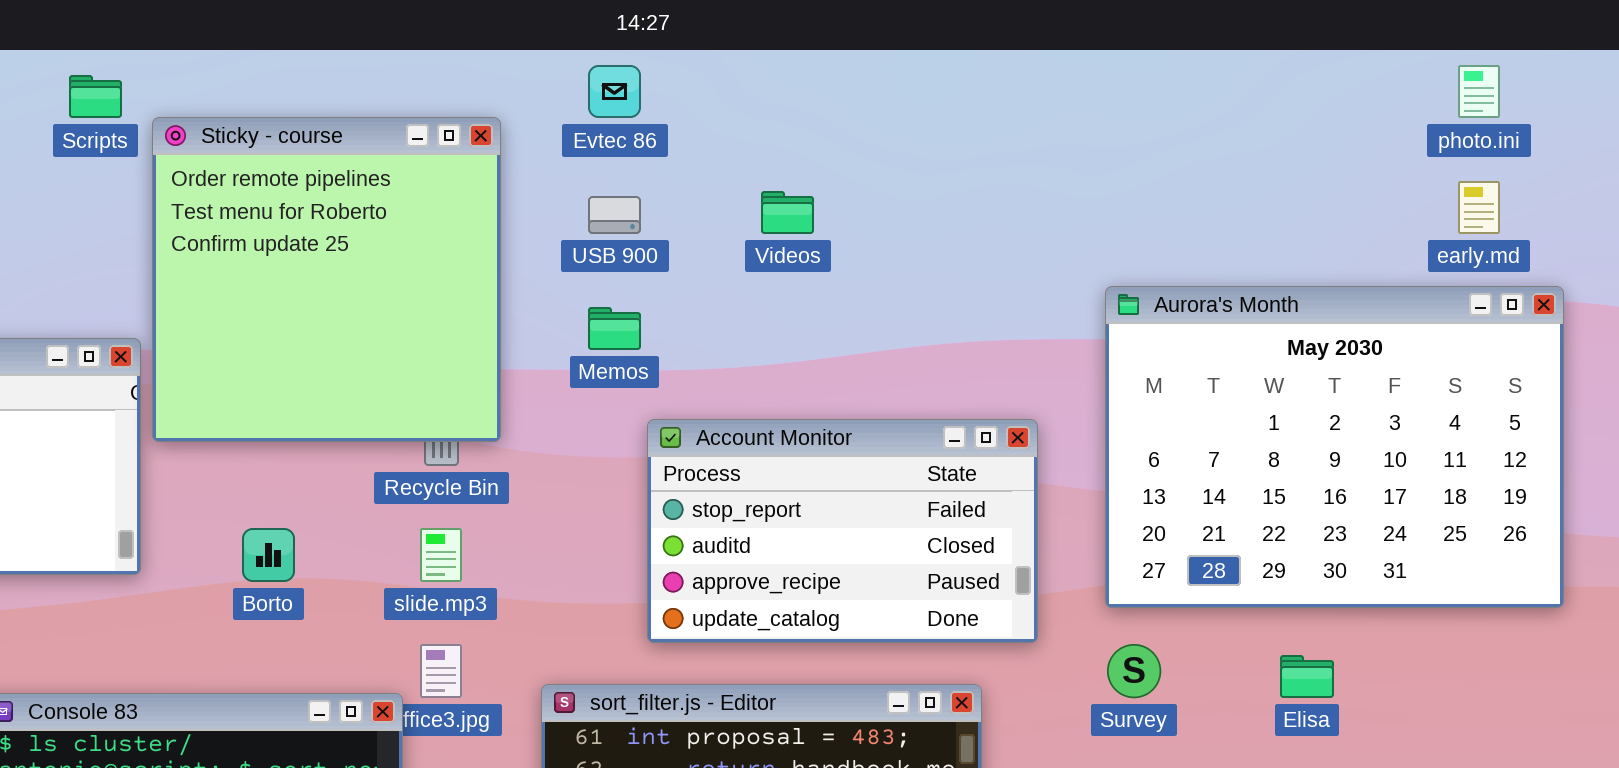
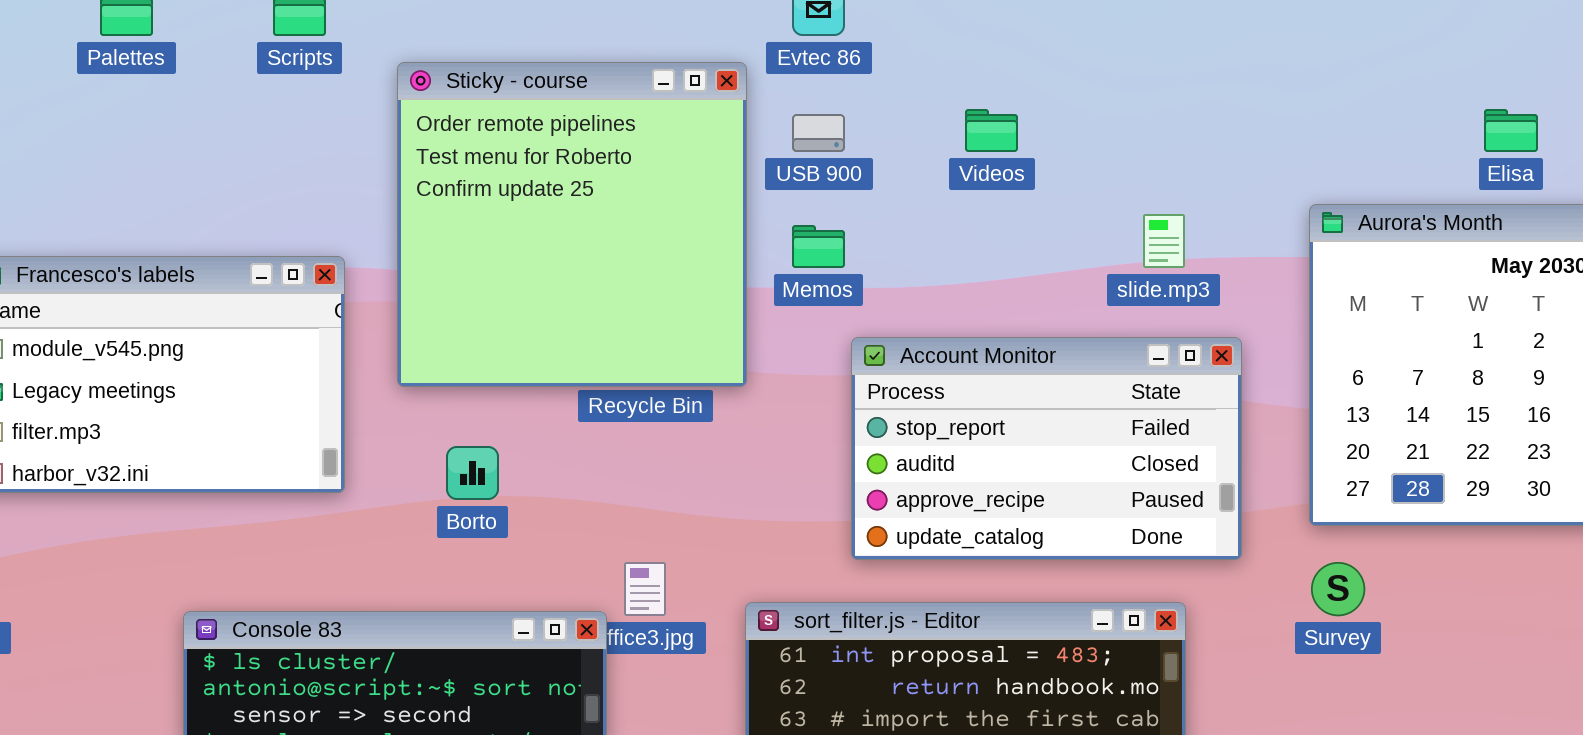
Sticky - course: [152,117,501,442] -> [397,62,747,387], moved
slide.mp3: [420,528,462,582] -> [1143,214,1185,268], moved
Elisa: [1280,655,1334,698] -> [1484,109,1538,152], moved

